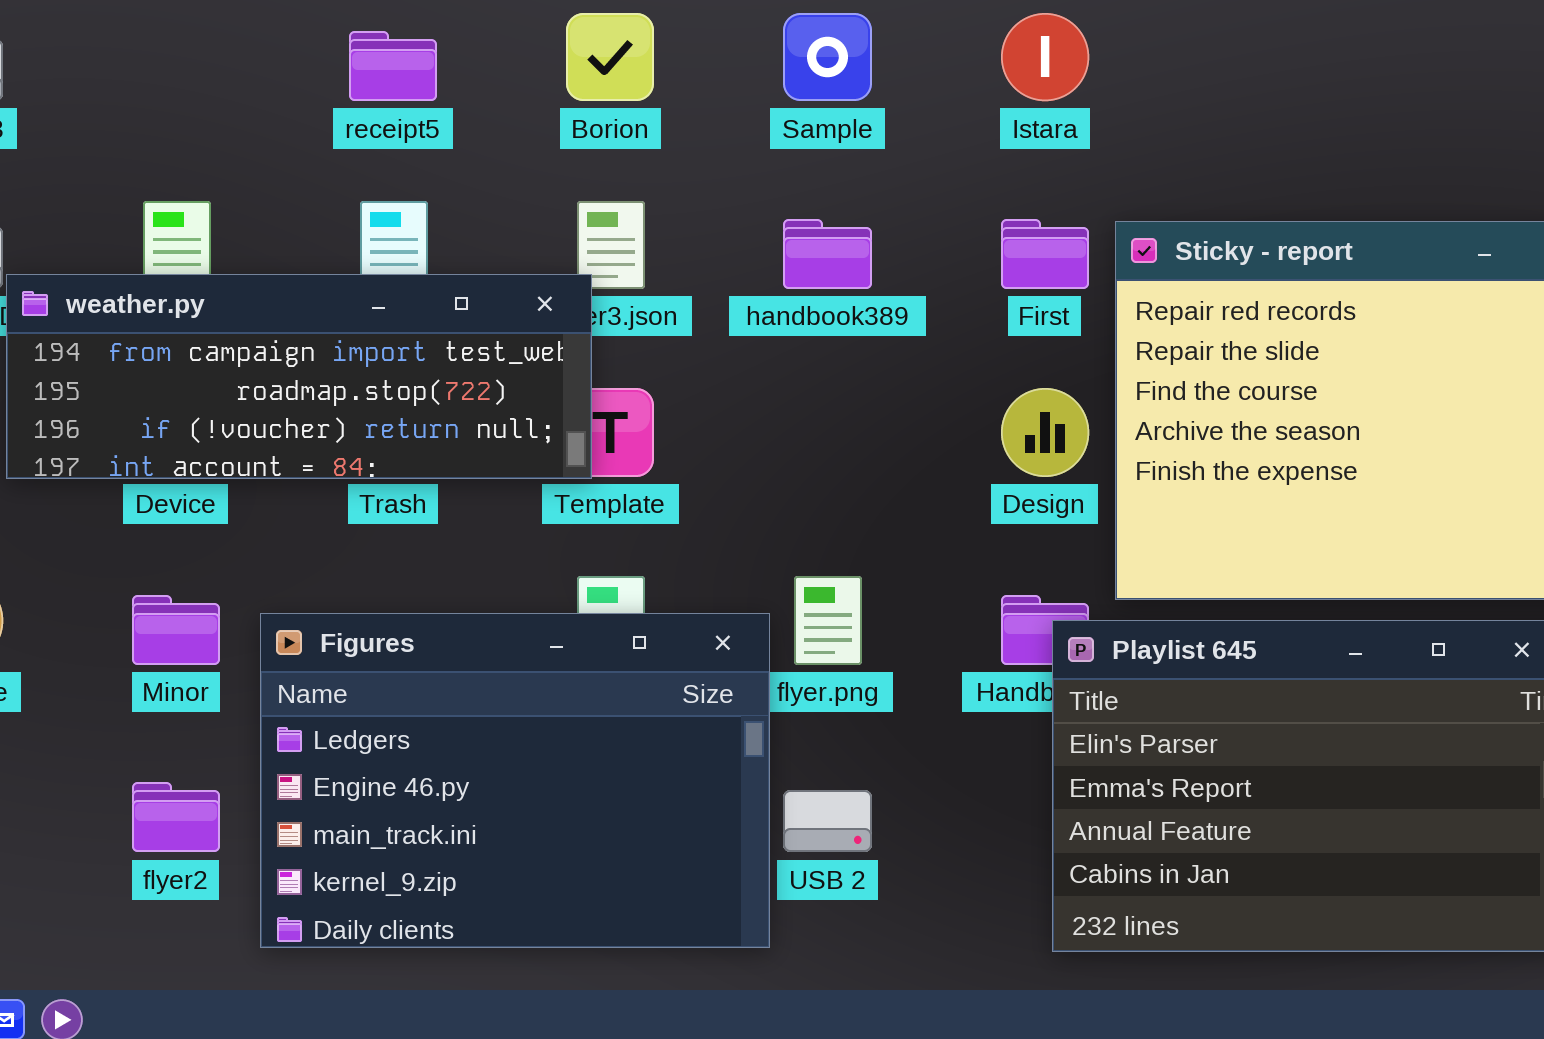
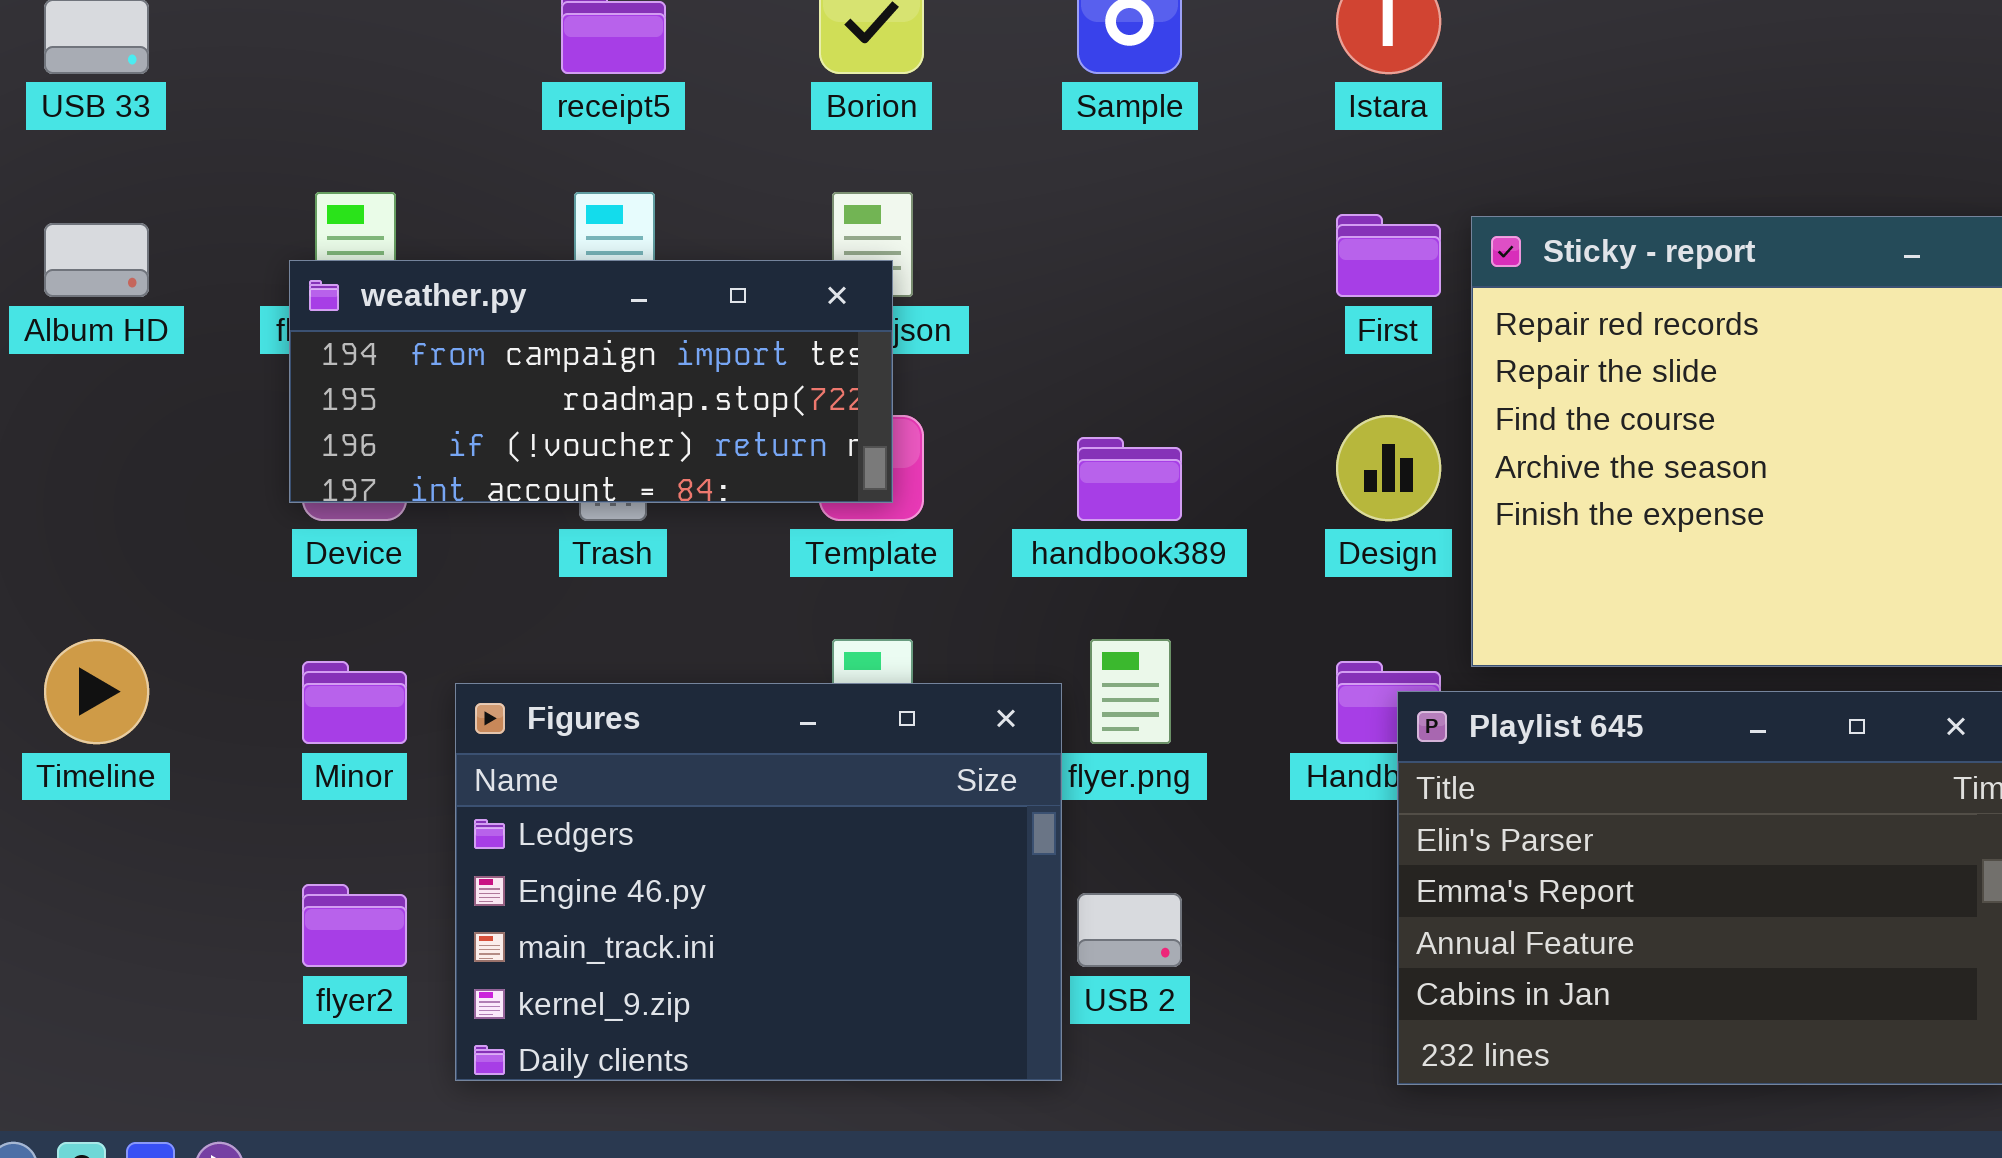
handbook389: [783,219,872,289] -> [1077,437,1182,521], moved
weather.py: [6,274,592,479] -> [289,260,893,503], moved, resized

